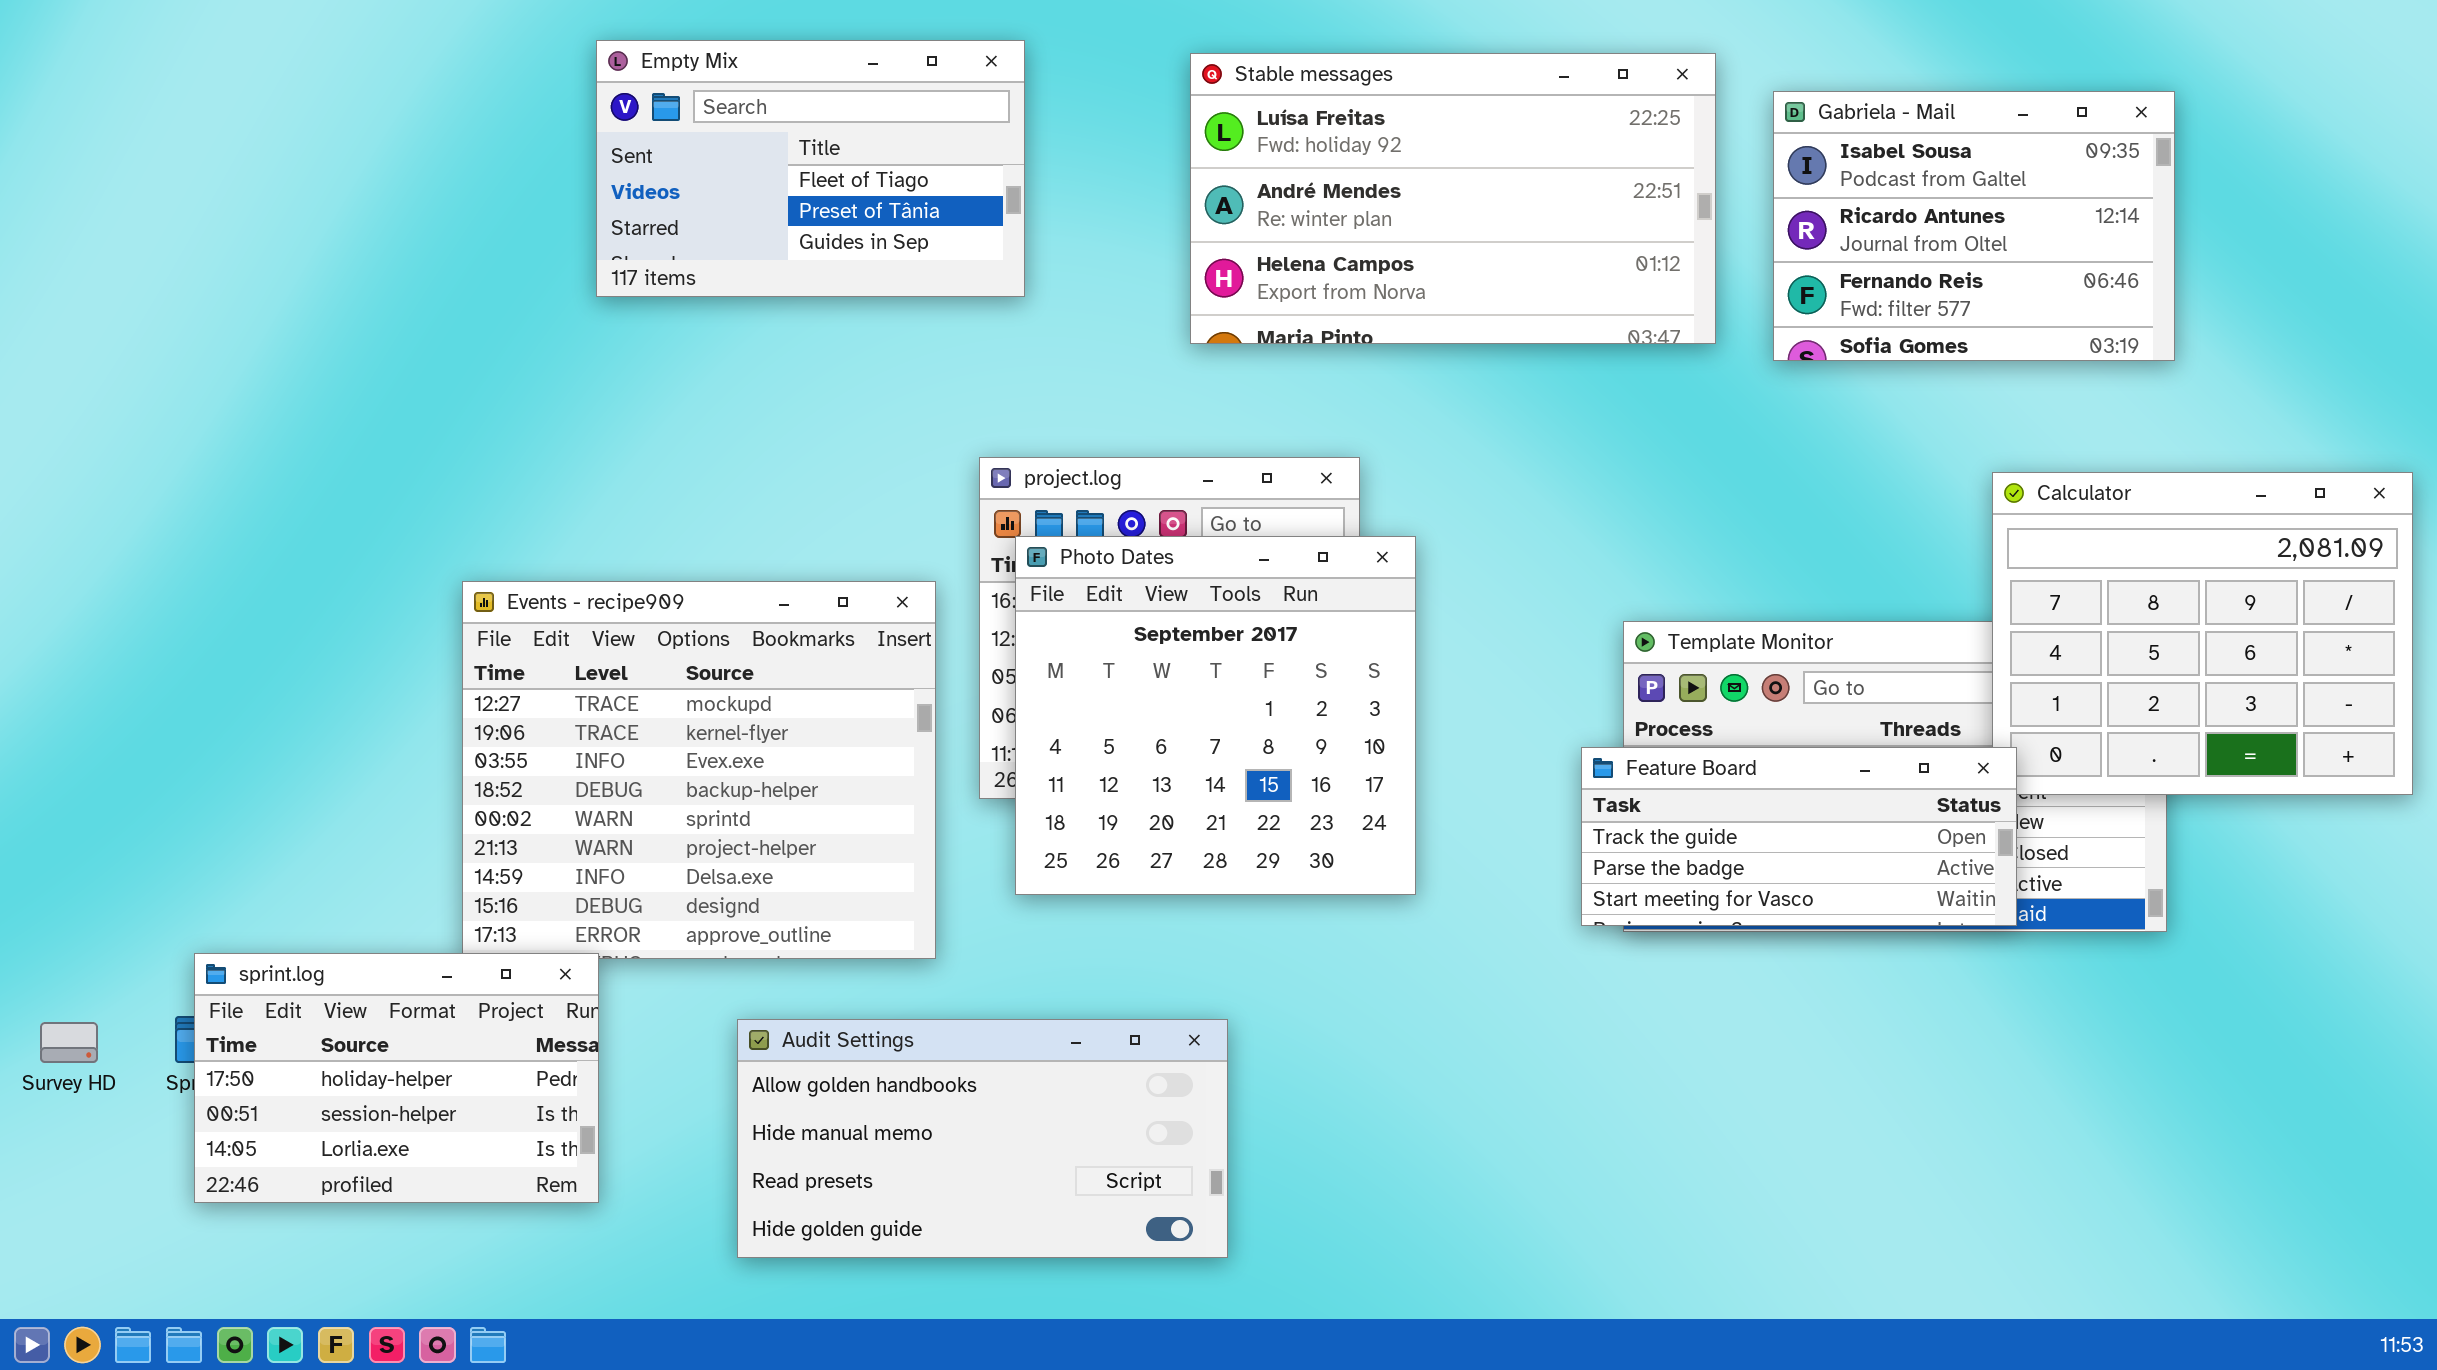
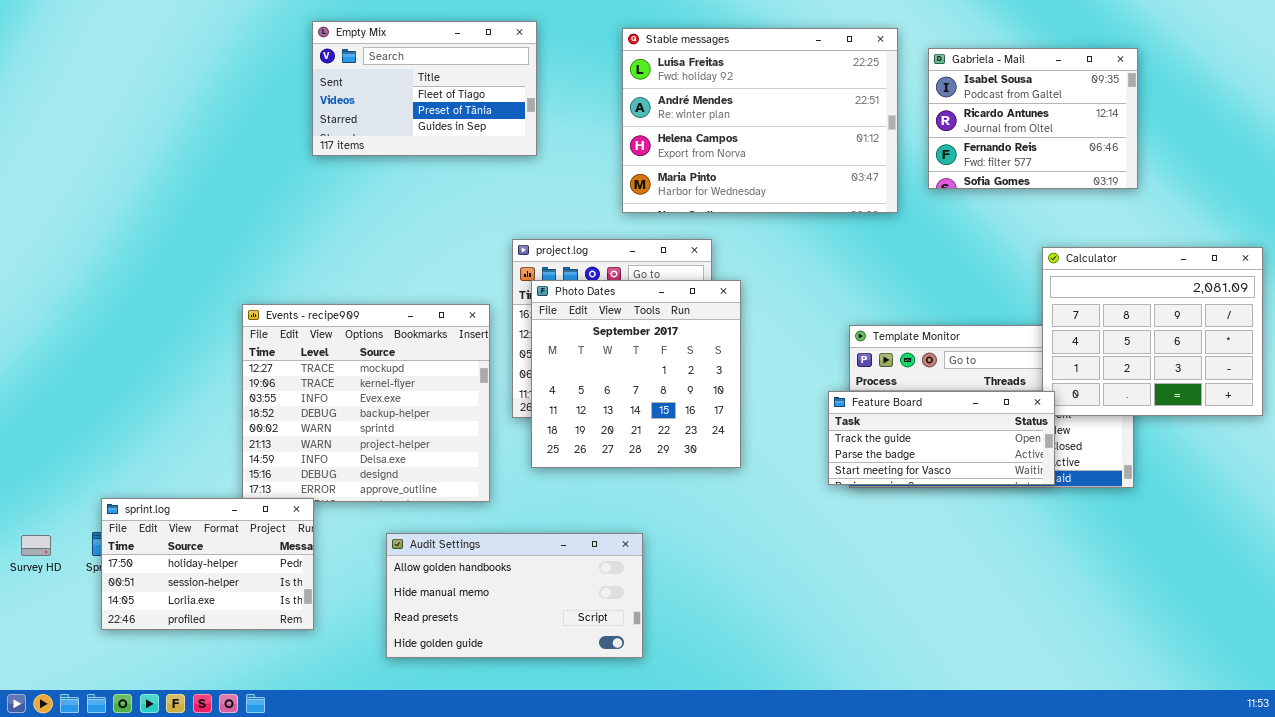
Stable messages: [1190,53,1716,344] -> [622,28,898,213], resized

